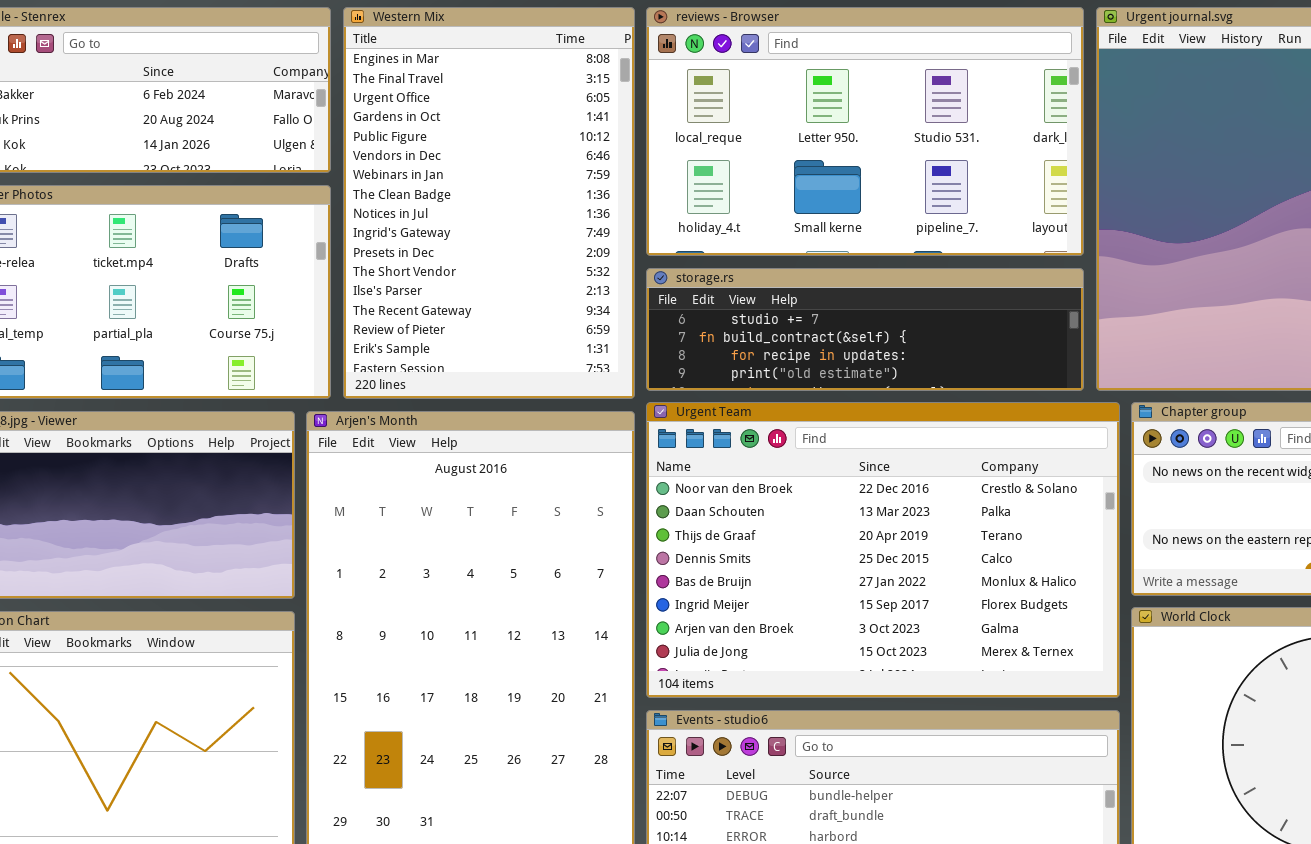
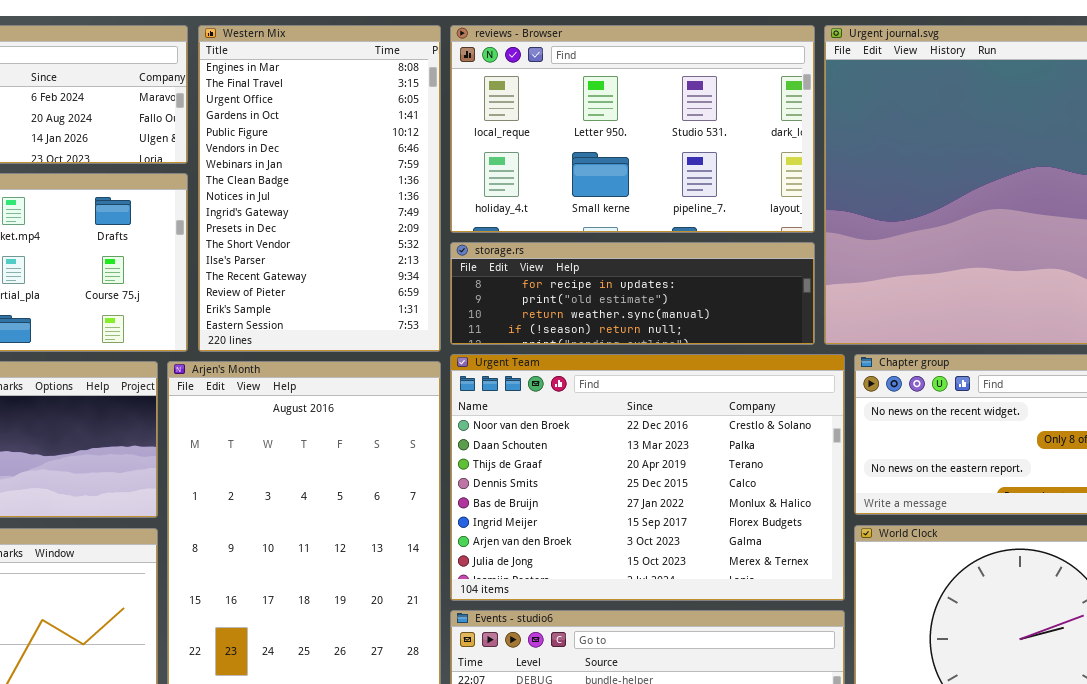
storage.rs: [646,268,1084,391] -> [450,242,815,345], scrolled down 2 rows

